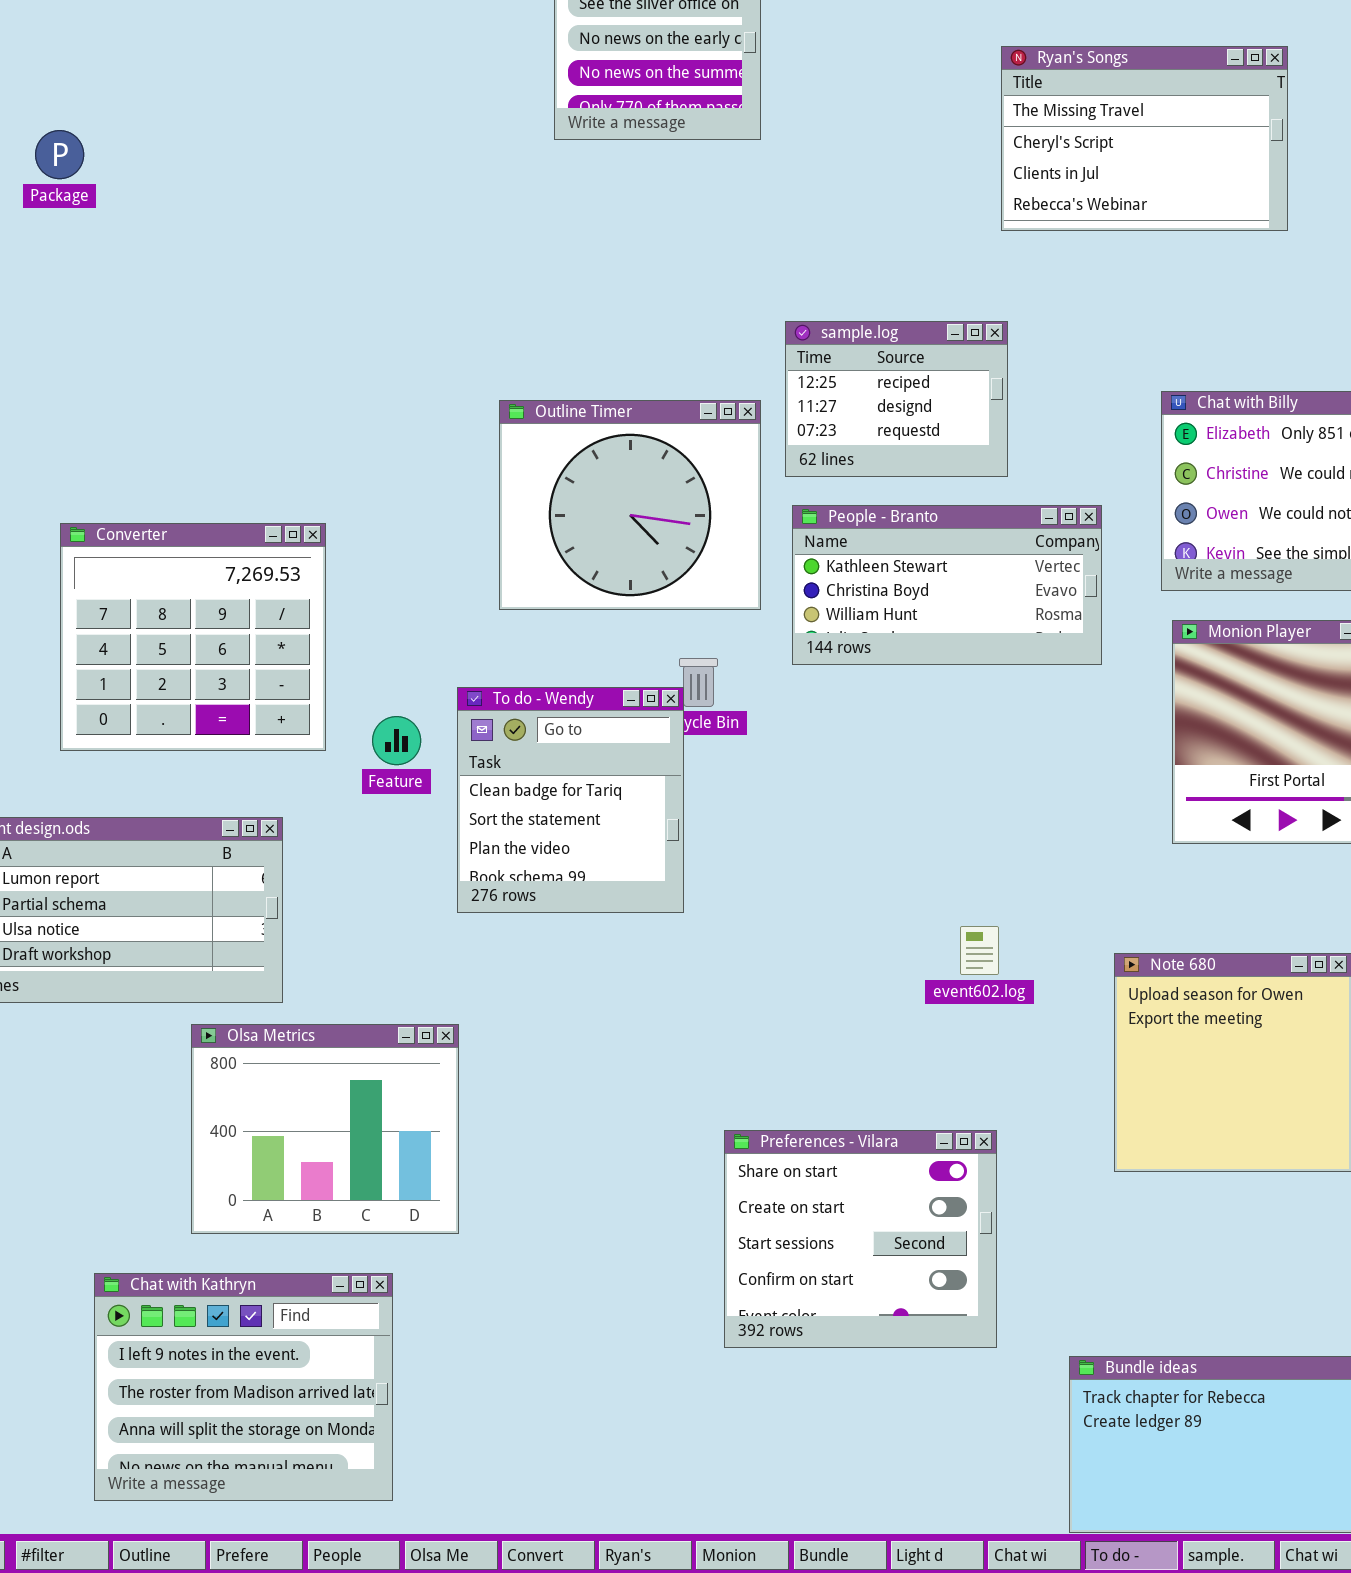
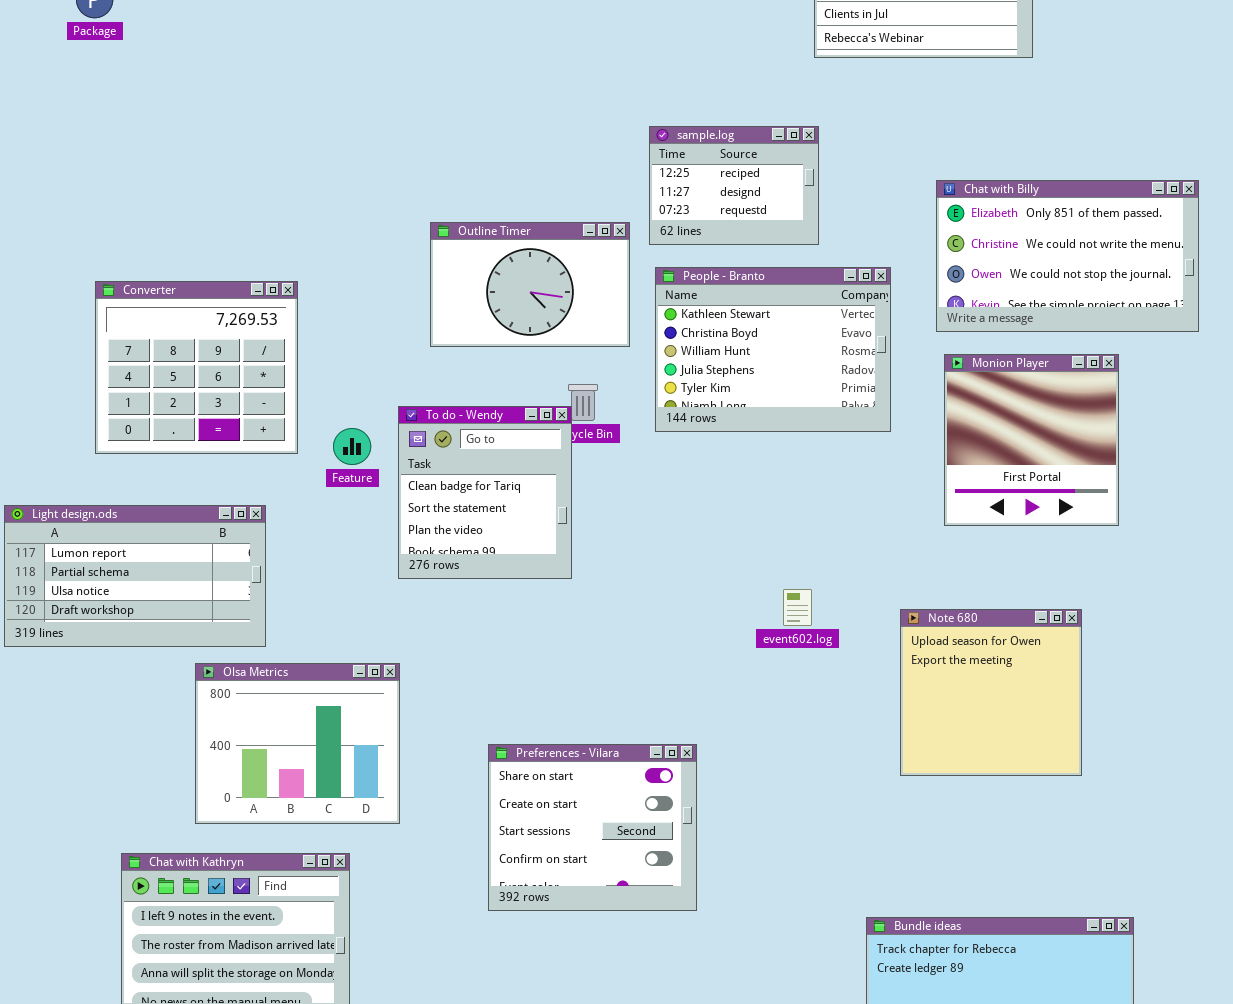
Outline Timer: [499,400,761,610] -> [430,222,630,347], resized
People - Branto: [792,505,1102,665] -> [655,267,891,432], resized
Preferences - Vilara: [724,1130,997,1348] -> [488,744,697,911], moved

